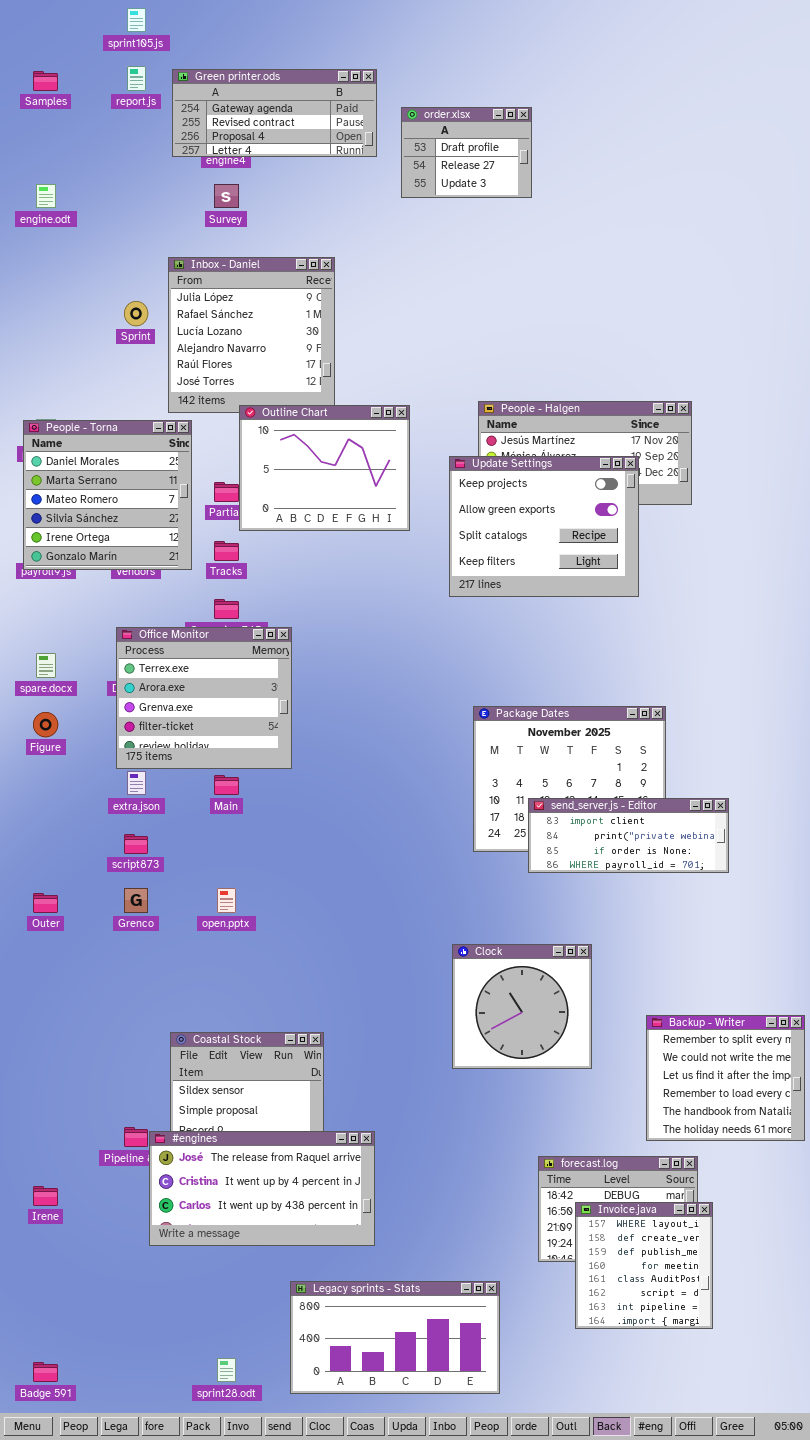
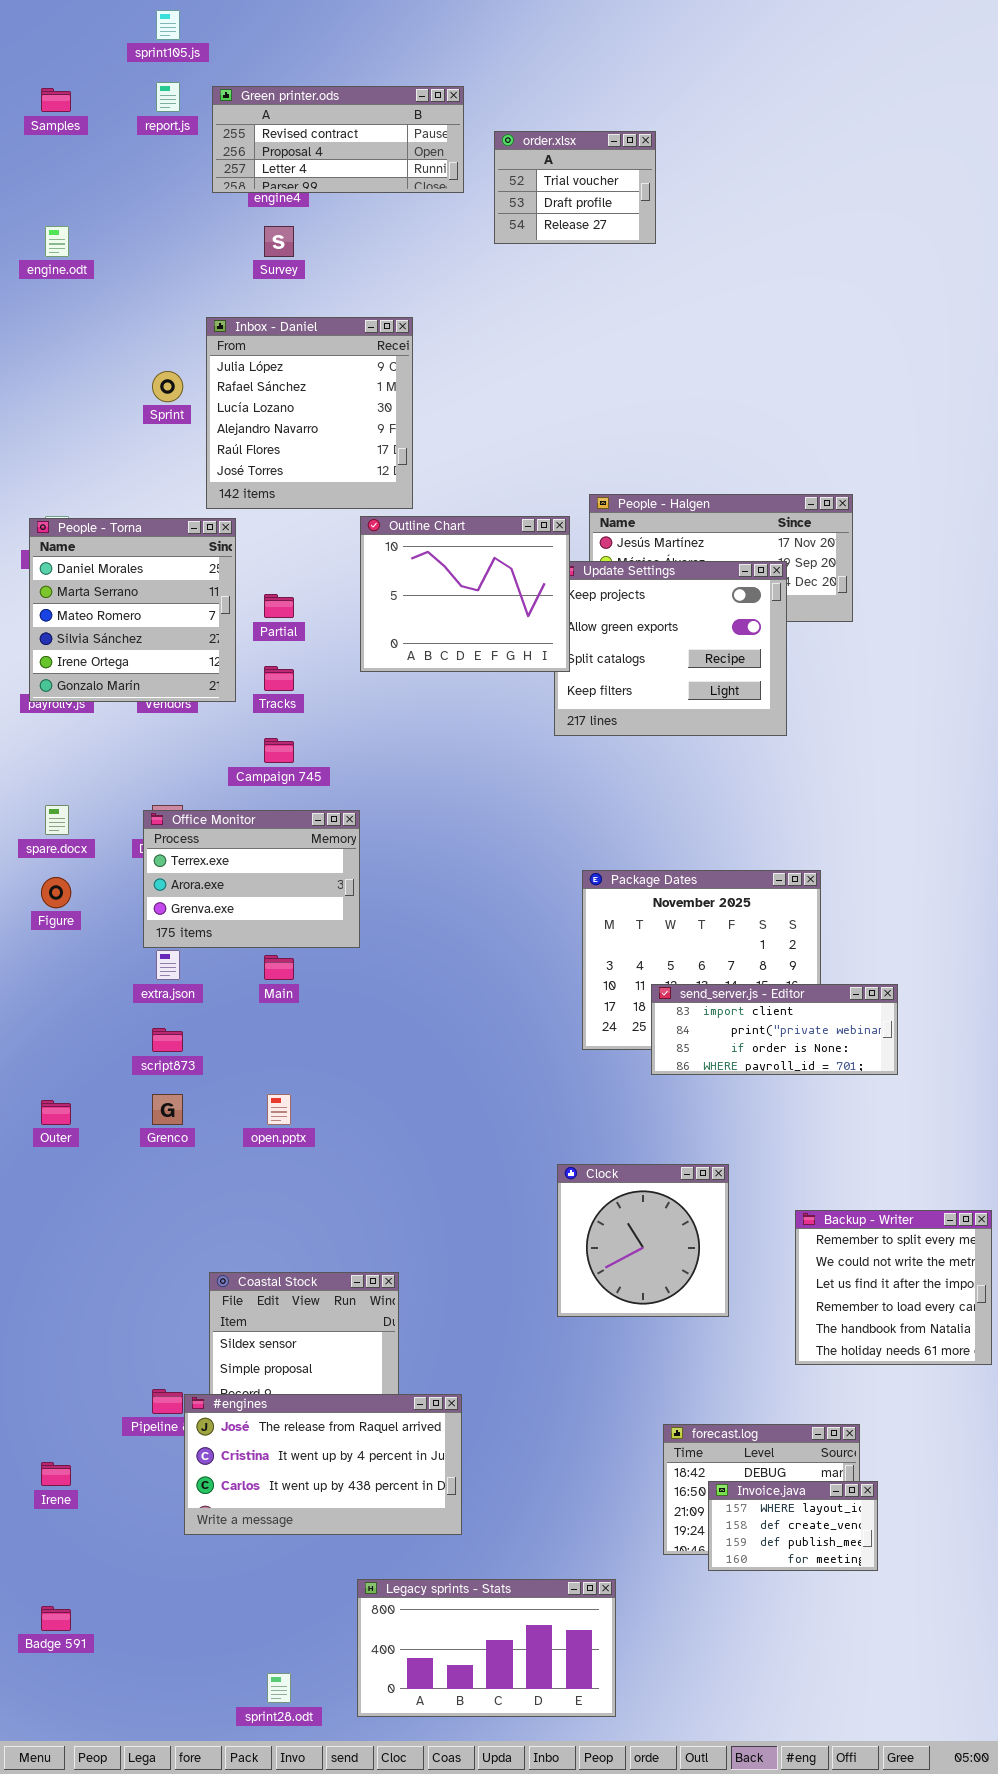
Green printer.ods: [172,69,377,157] -> [212,86,464,193], scrolled down 1 row
order.xlsx: [401,107,532,198] -> [494,131,656,244], scrolled up 1 row
Outline Chart: [239,405,410,531] -> [360,516,570,672], moved
Office Monitor: [116,627,292,769] -> [143,810,360,948], resized
Backup - Writer: [646,1015,805,1141] -> [795,1210,992,1365], moved
Invoice.java: [575,1202,713,1329] -> [708,1481,878,1571], resized
Badge 591: [33,1362,58,1382] -> [41,1606,71,1631], moved

